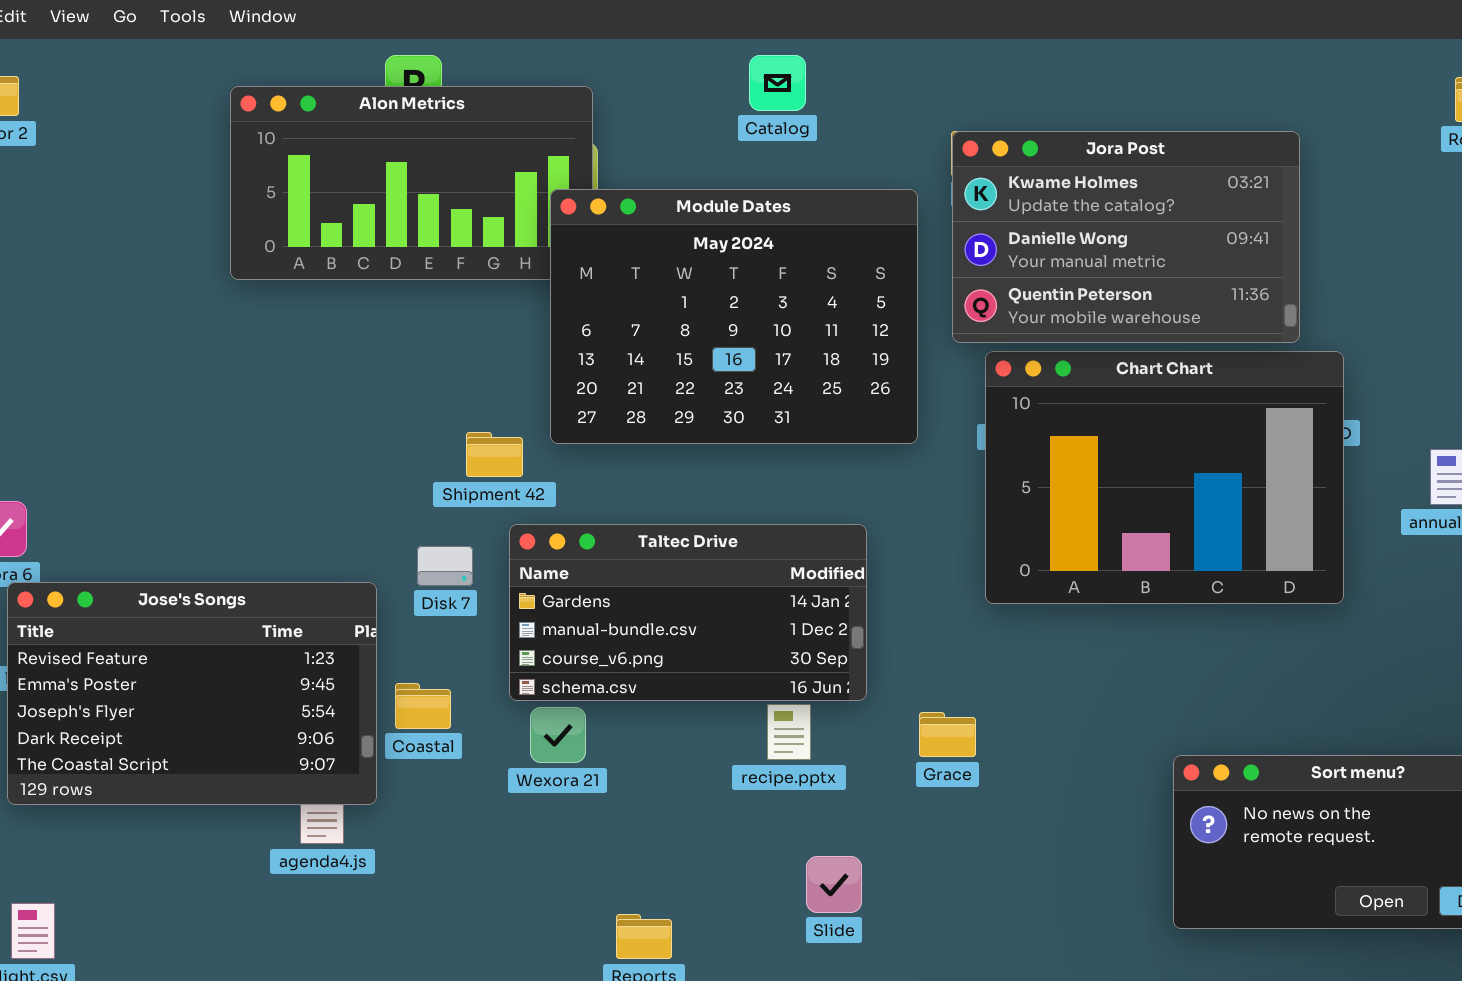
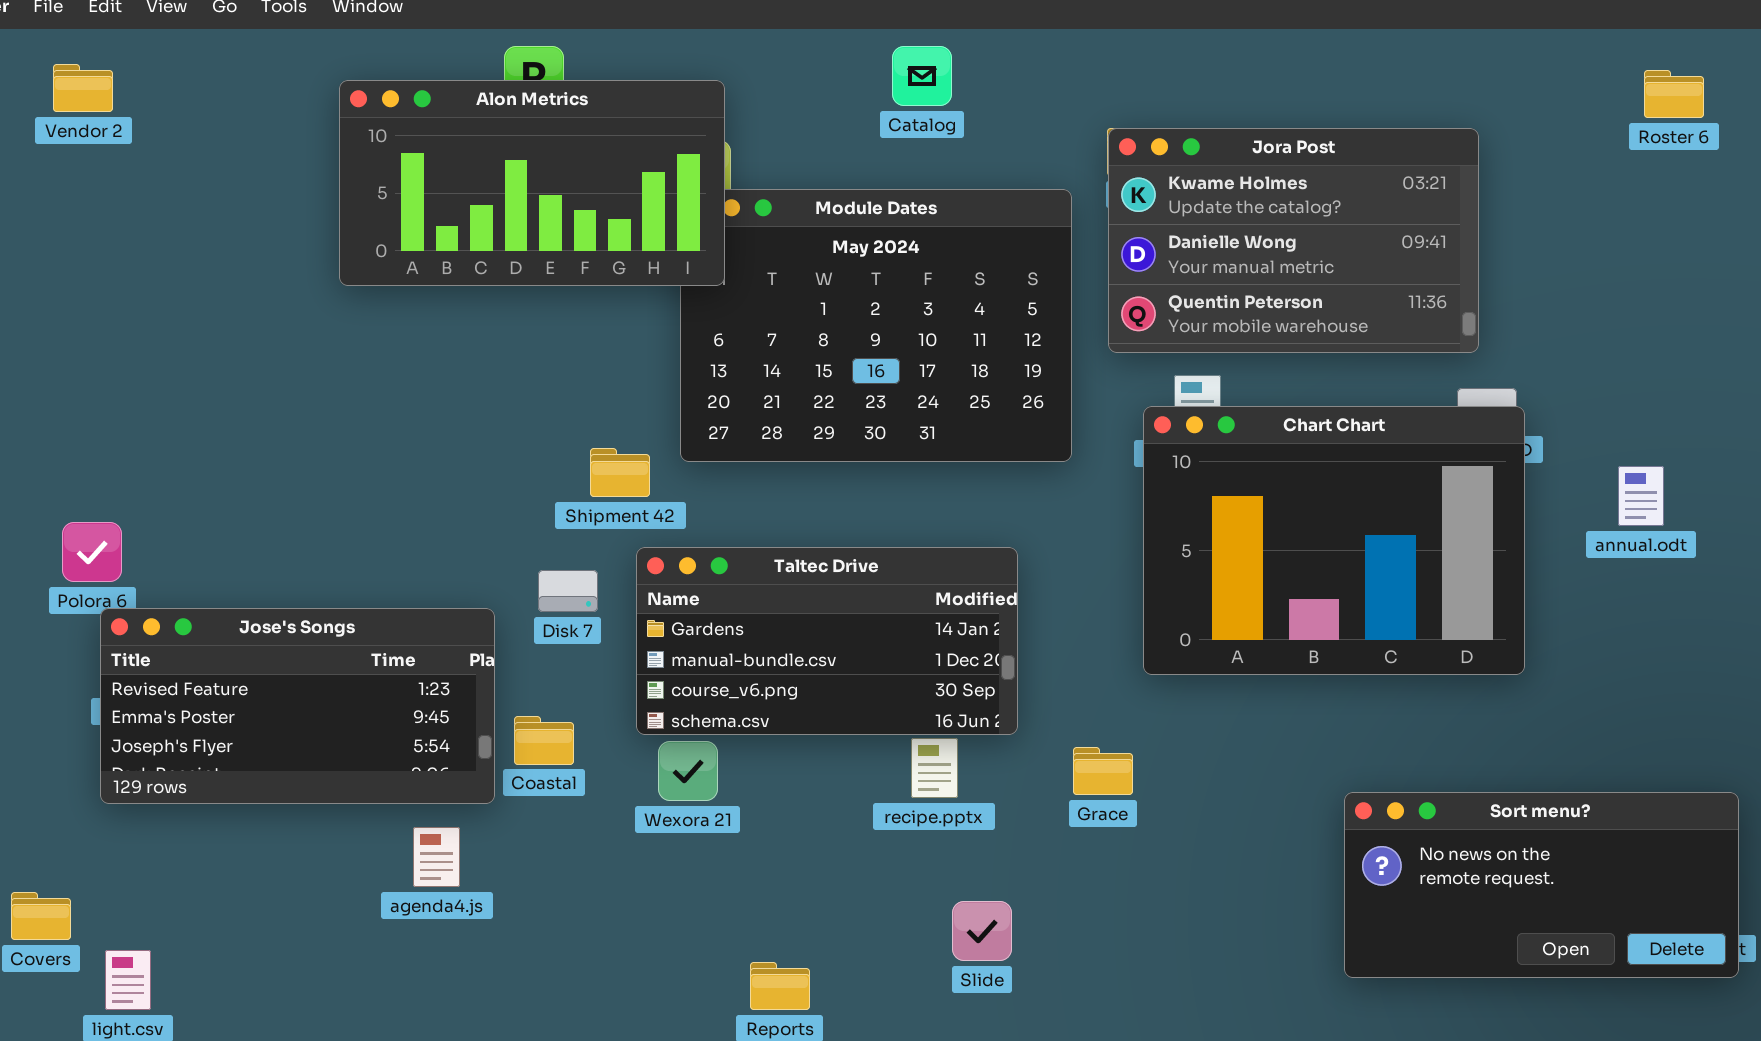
Alon Metrics: [230,86,593,280] -> [339,80,725,286], raised
Chart Chart: [985,351,1344,604] -> [1143,406,1525,675], moved
Jose's Songs: [7,582,377,805] -> [100,608,495,804], resized

